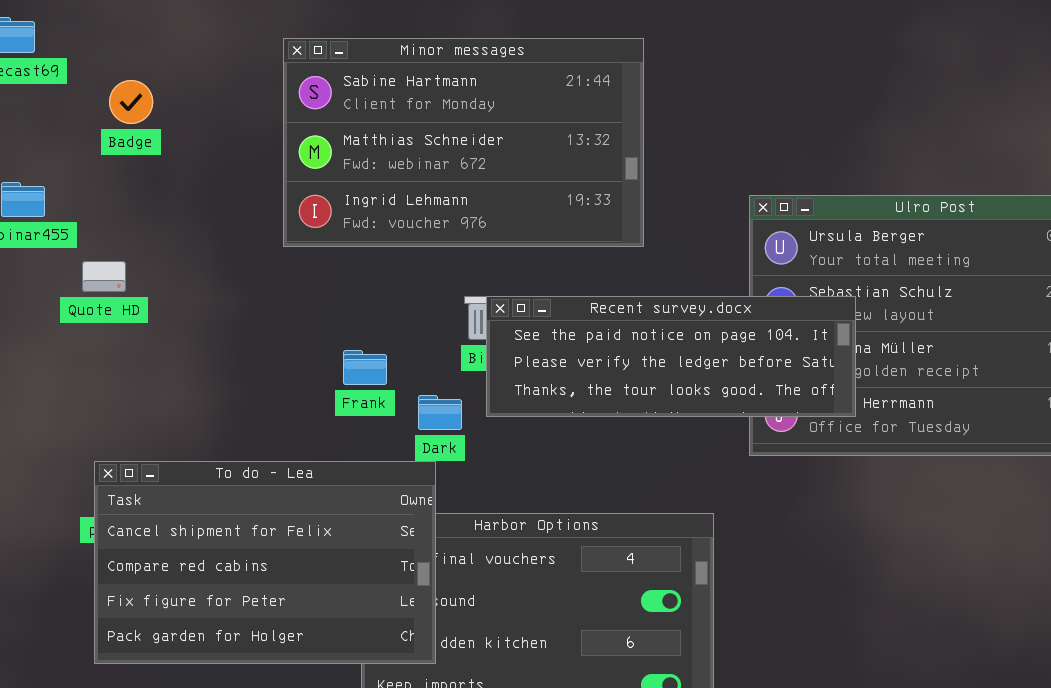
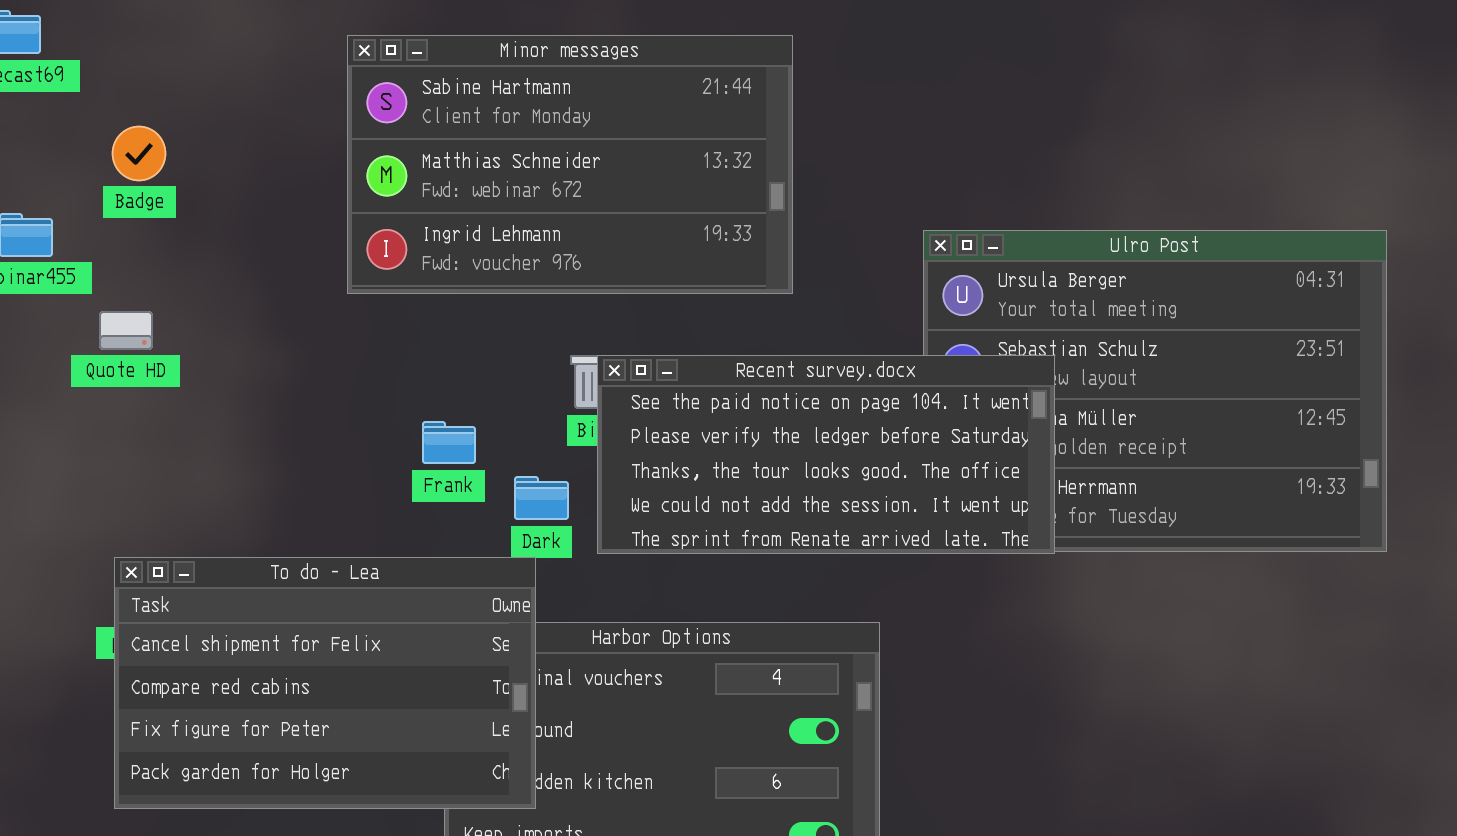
Badge: [109,80,153,124] -> [112,126,166,181], moved
Recent survey.docx: [486,296,856,417] -> [597,355,1055,554], resized

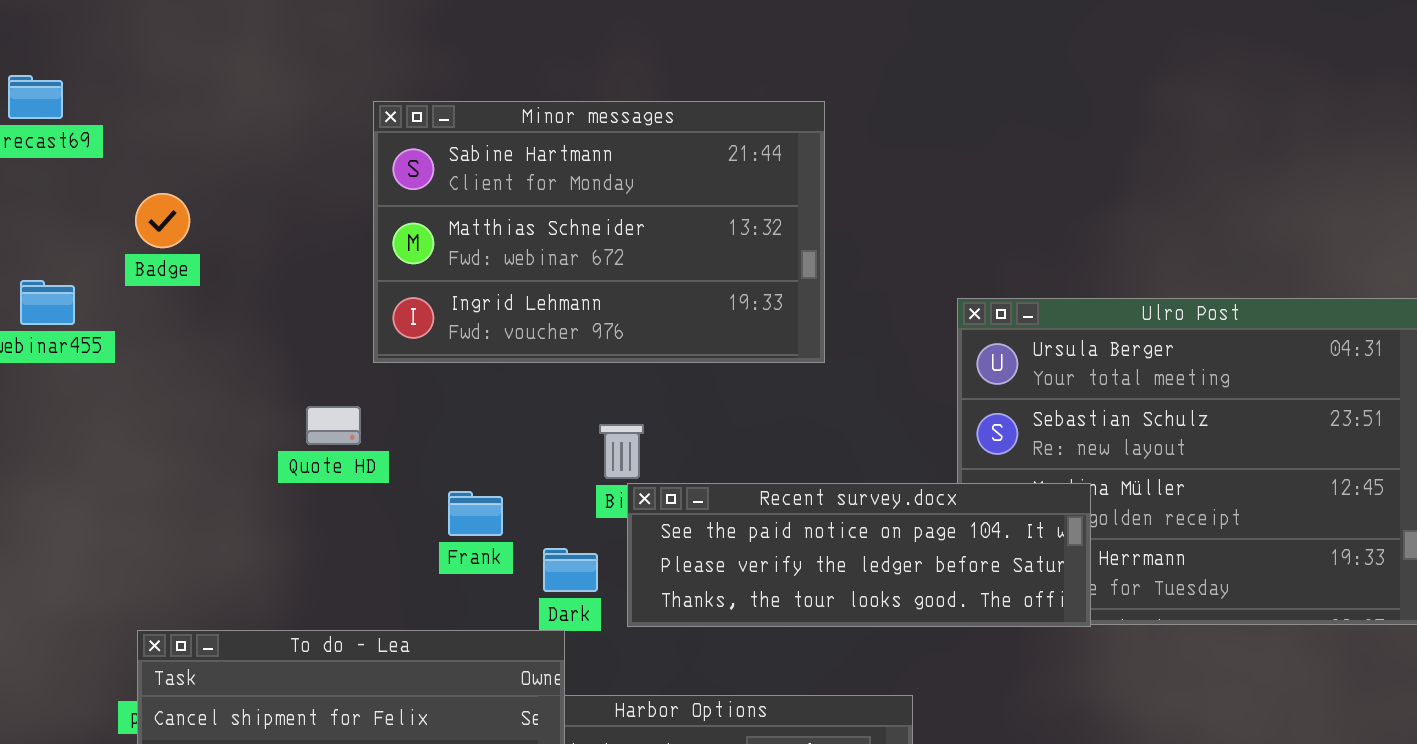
Quote HD: [99,311,153,350] -> [306,406,361,445], moved
Recent survey.docx: [597,355,1055,554] -> [627,483,1091,627], resized

